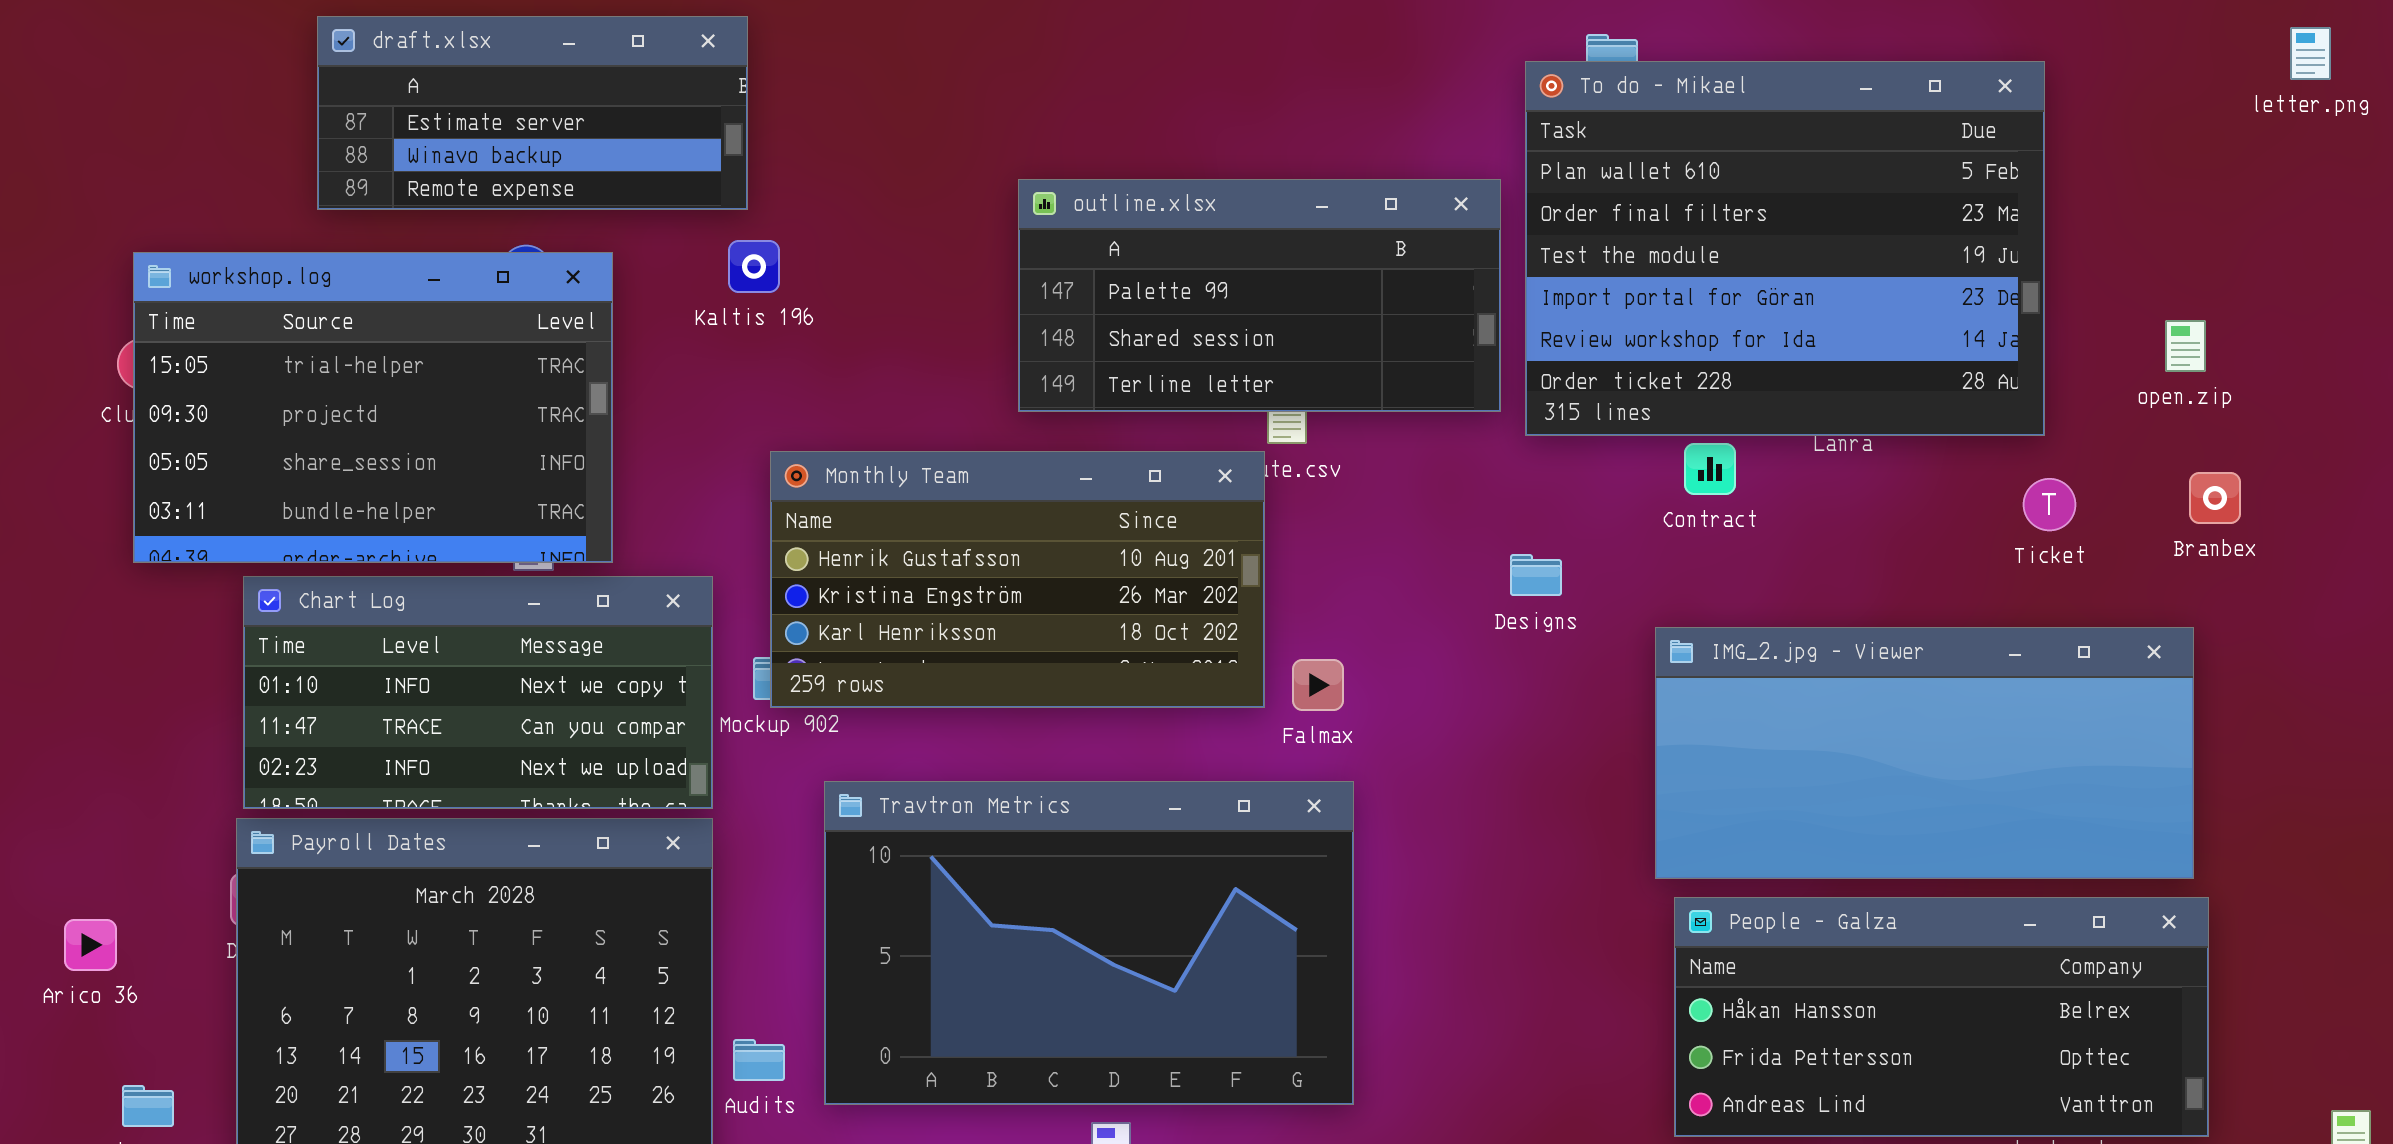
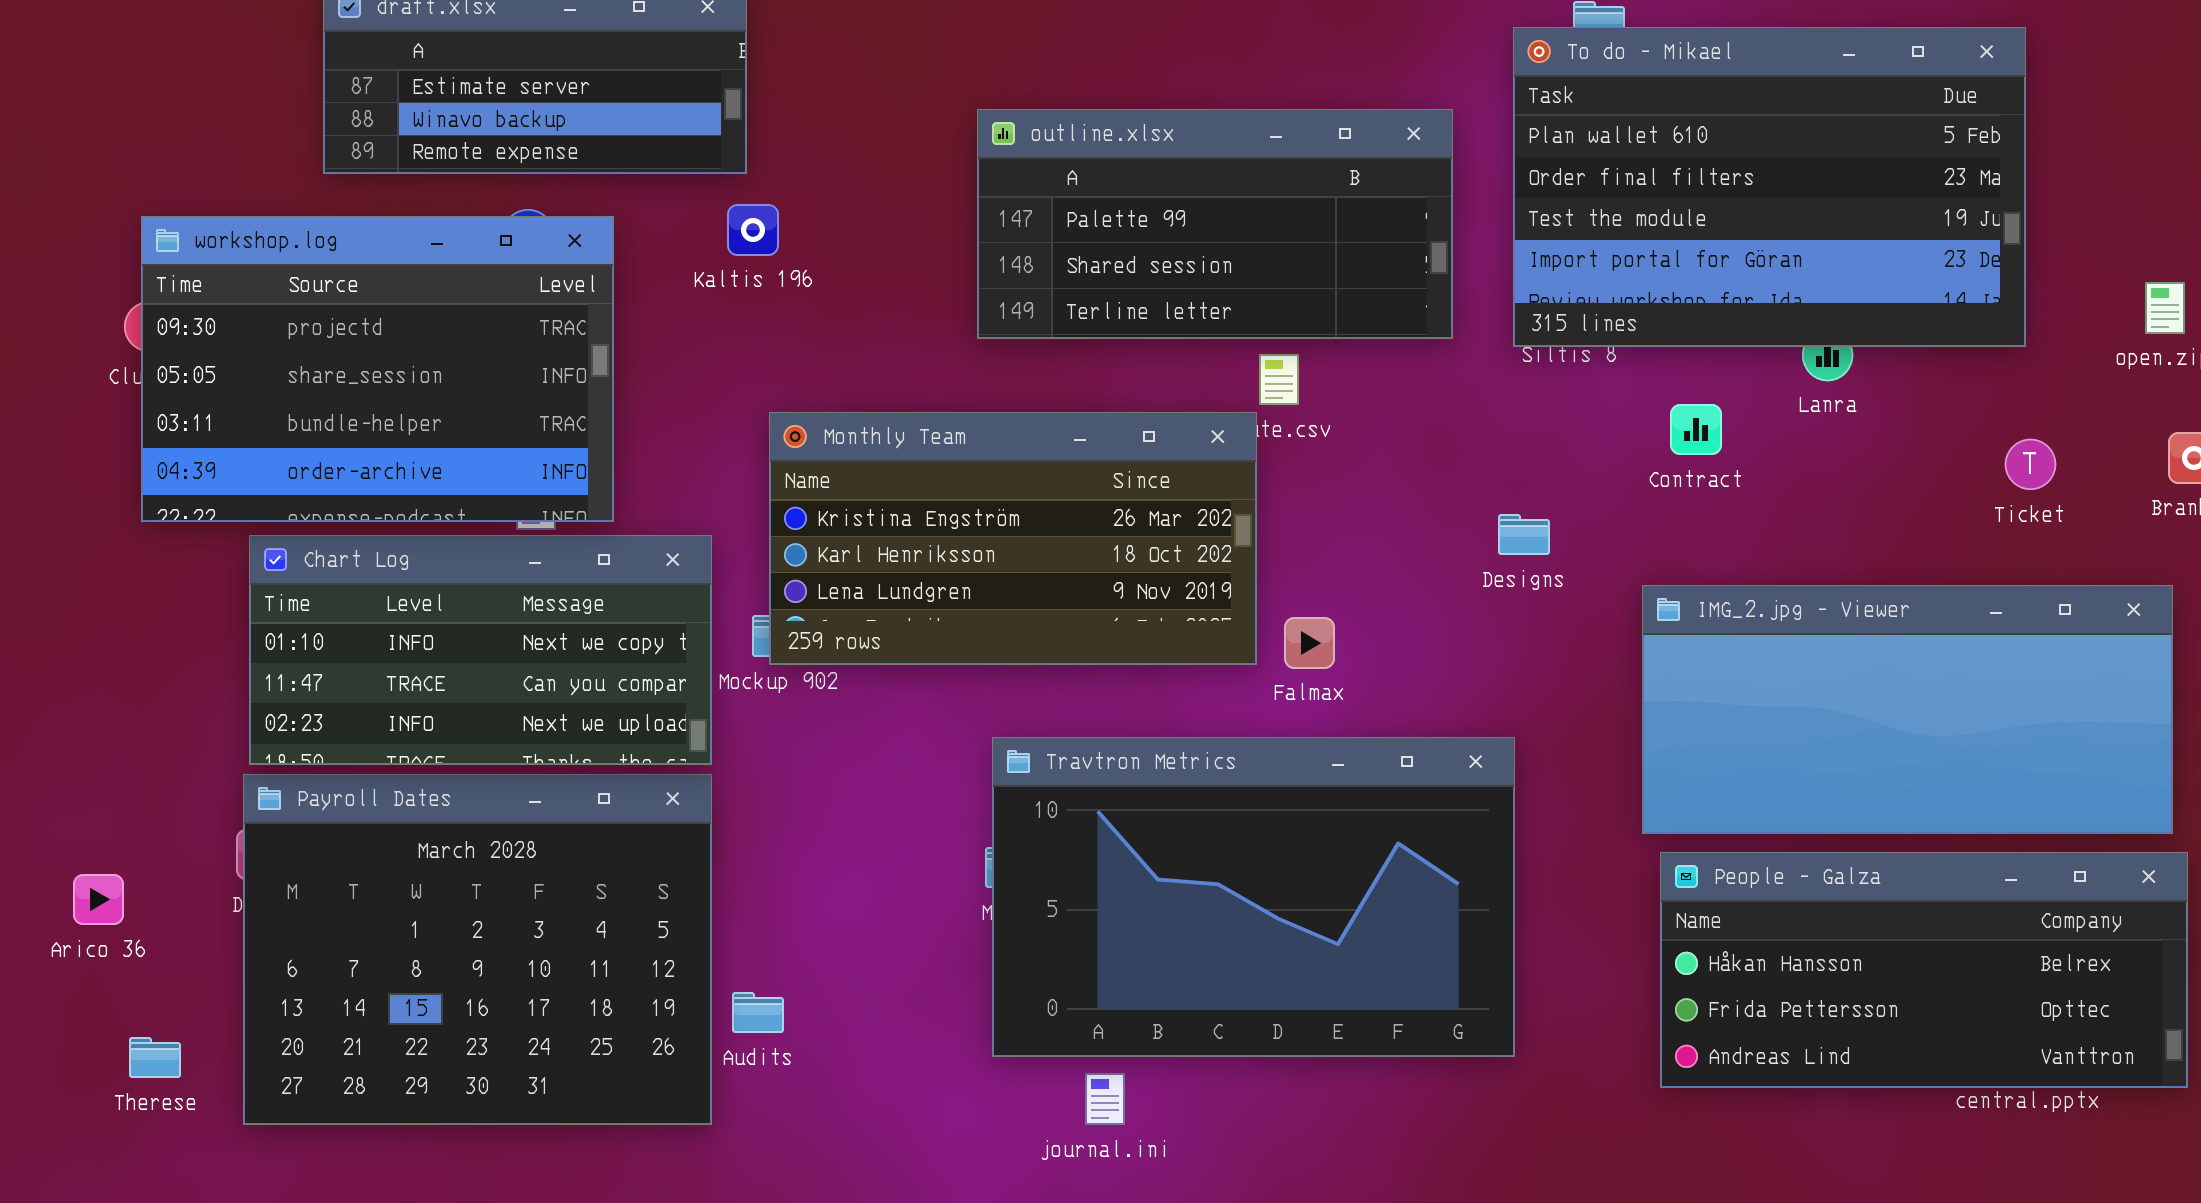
To do - Mikael: [1525,61,2045,436] -> [1513,27,2026,347], resized
outline.xlsx: [1018,179,1501,412] -> [977,109,1453,339], moved
workshop.log: [133,252,613,563] -> [141,216,614,522], scrolled down 1 row
Monthly Team: [770,451,1265,708] -> [769,412,1257,665], scrolled down 1 row
Travtron Metrics: [824,781,1354,1105] -> [992,737,1515,1057], moved

